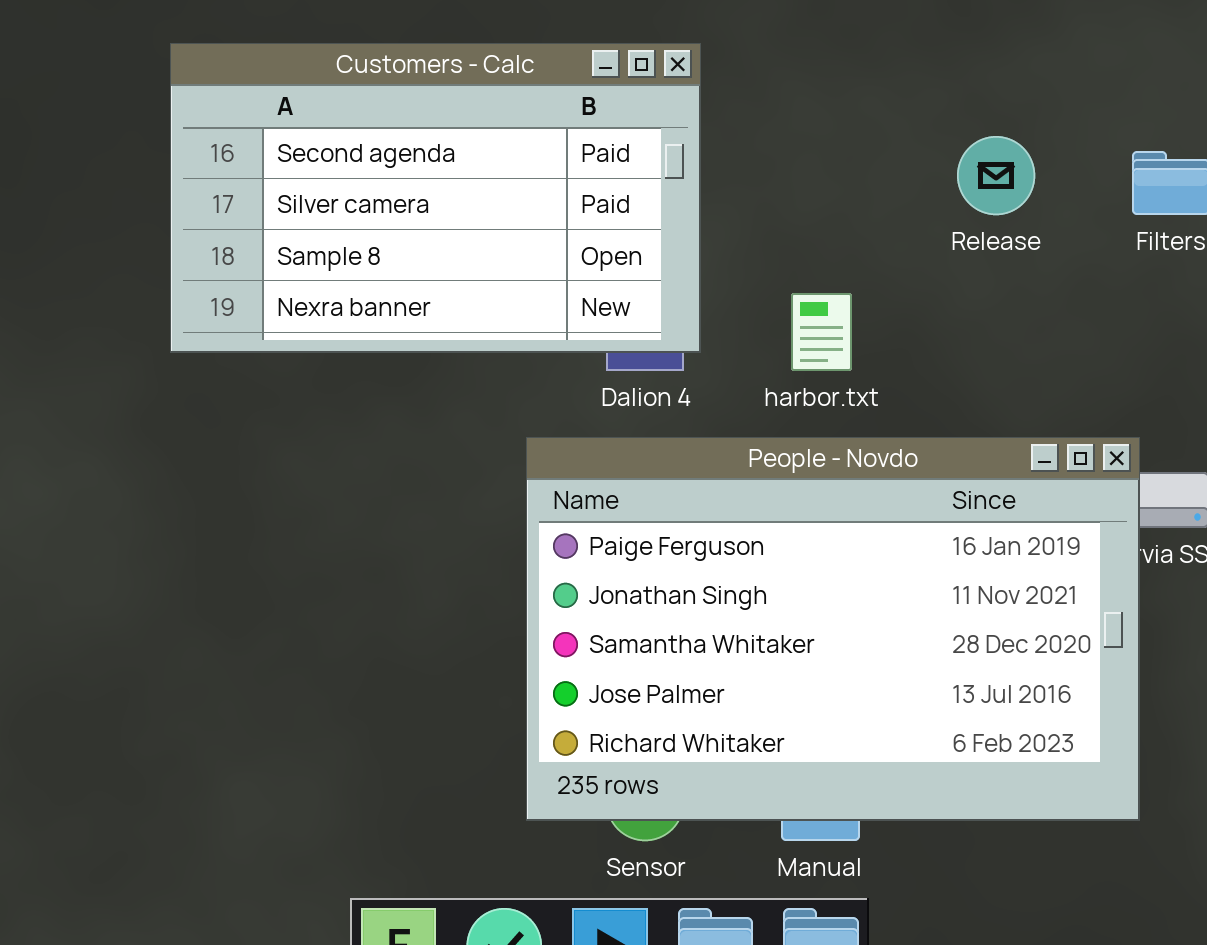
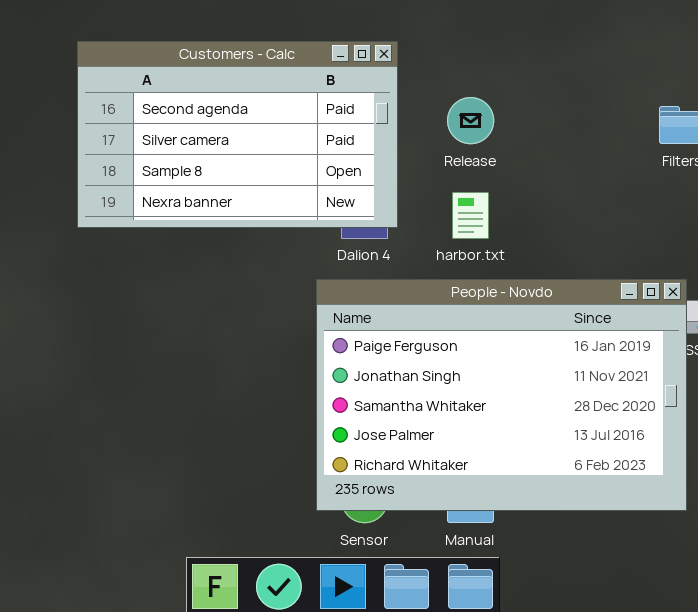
Release: [957,136,1035,215] -> [447,97,494,144], moved
People - Novdo: [526,437,1140,821] -> [316,279,687,511], moved

